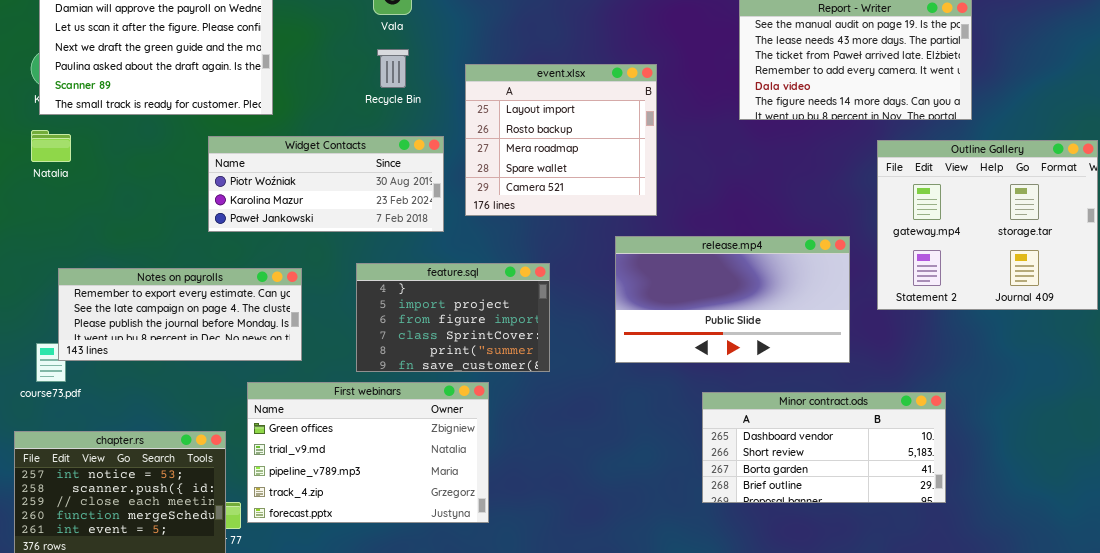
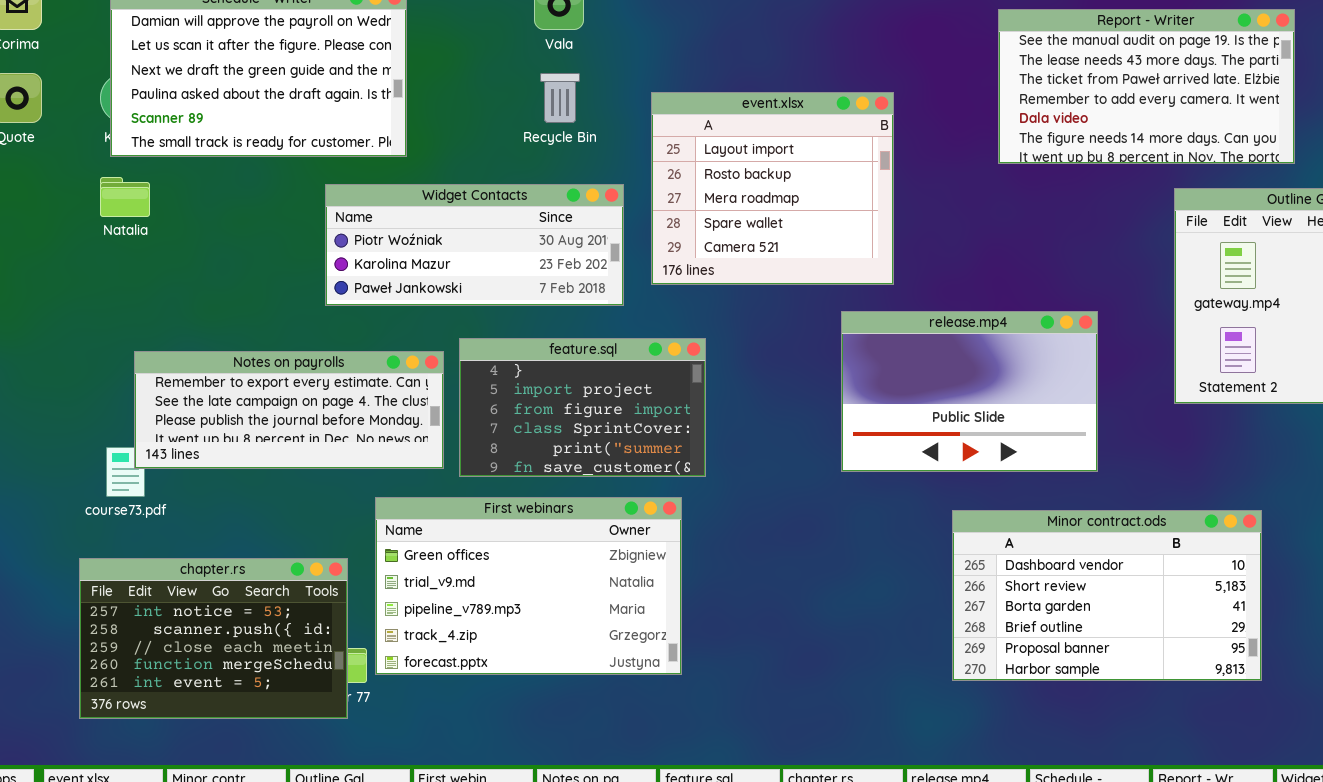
release.mp4: [615,236,850,363] -> [841,311,1098,472], resized
feature.sql: [356,263,550,372] -> [459,338,706,477], moved
Minor contract.ods: [702,392,946,503] -> [952,510,1262,681], resized

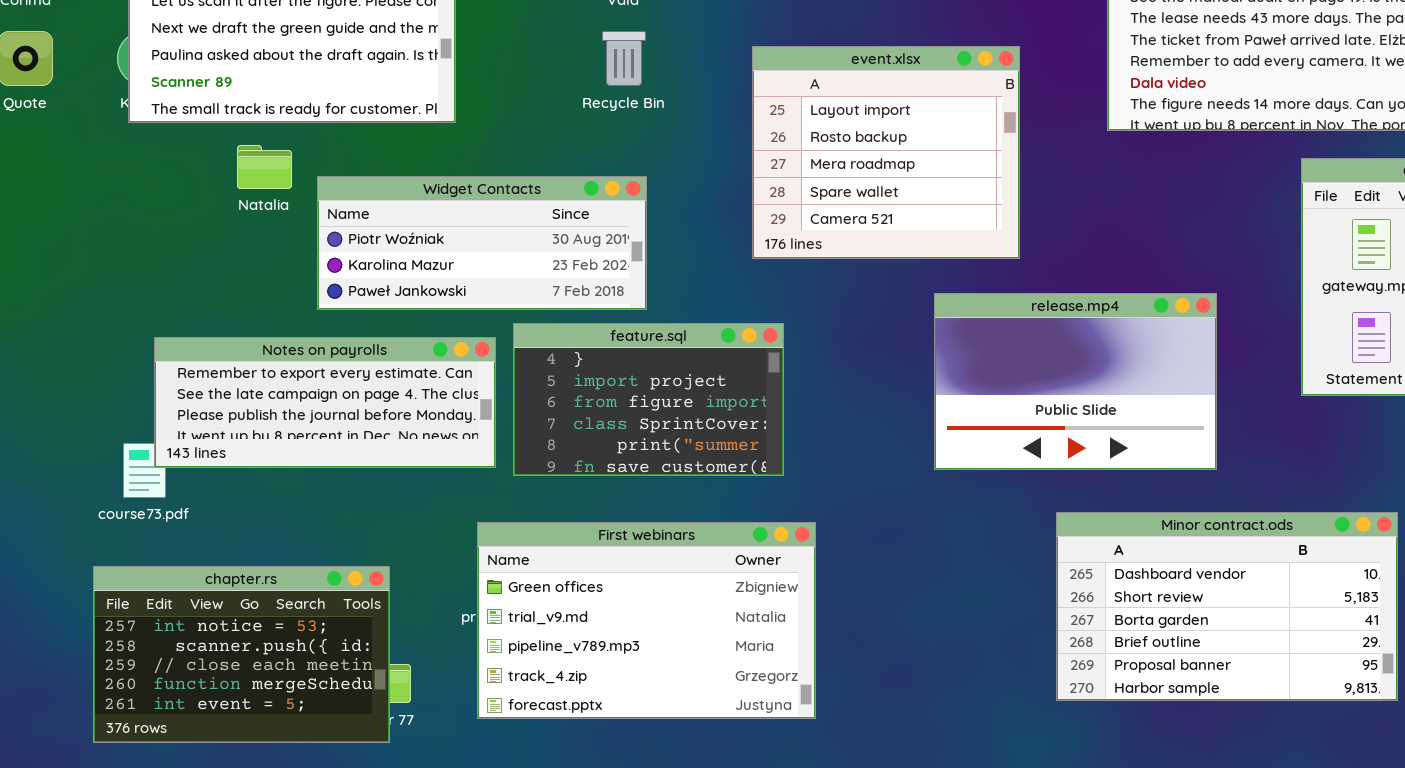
event.xlsx: [651,92,894,285] -> [752,46,1020,259], moved
Natalia: [100,177,150,217] -> [237,145,292,189], moved
Widget Contacts: [325,184,624,306] -> [317,176,647,310], moved
First webinars: [375,497,682,675] -> [477,522,816,719], moved

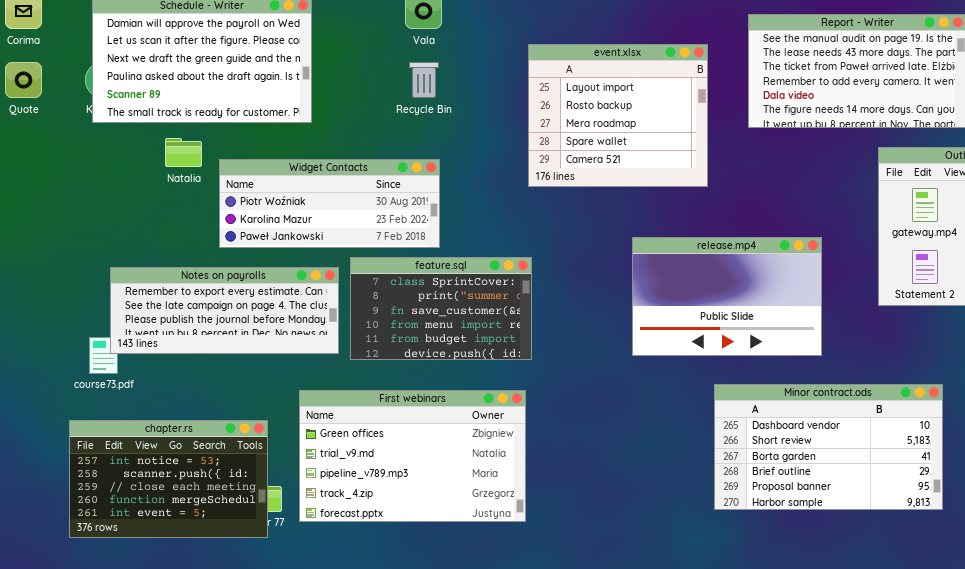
event.xlsx: [752,46,1020,259] -> [528,44,708,187], moved
feature.sql: [513,323,784,476] -> [350,257,532,360], scrolled down 3 rows
First webinars: [477,522,816,719] -> [299,390,526,522], moved

